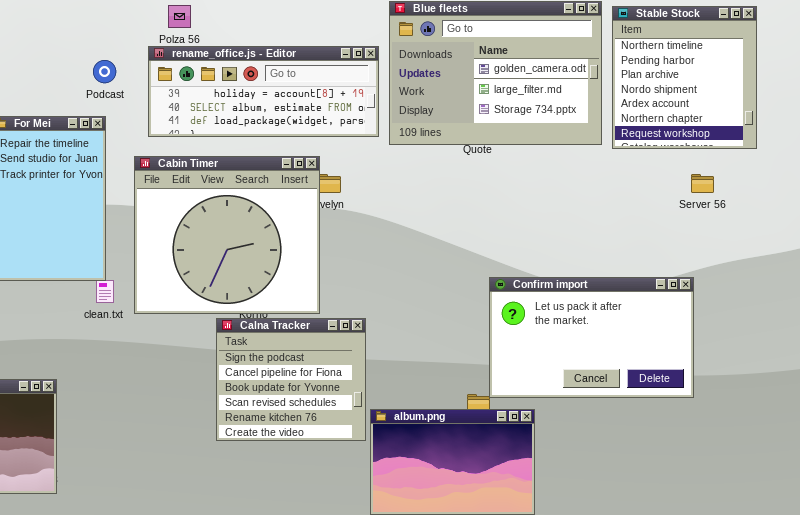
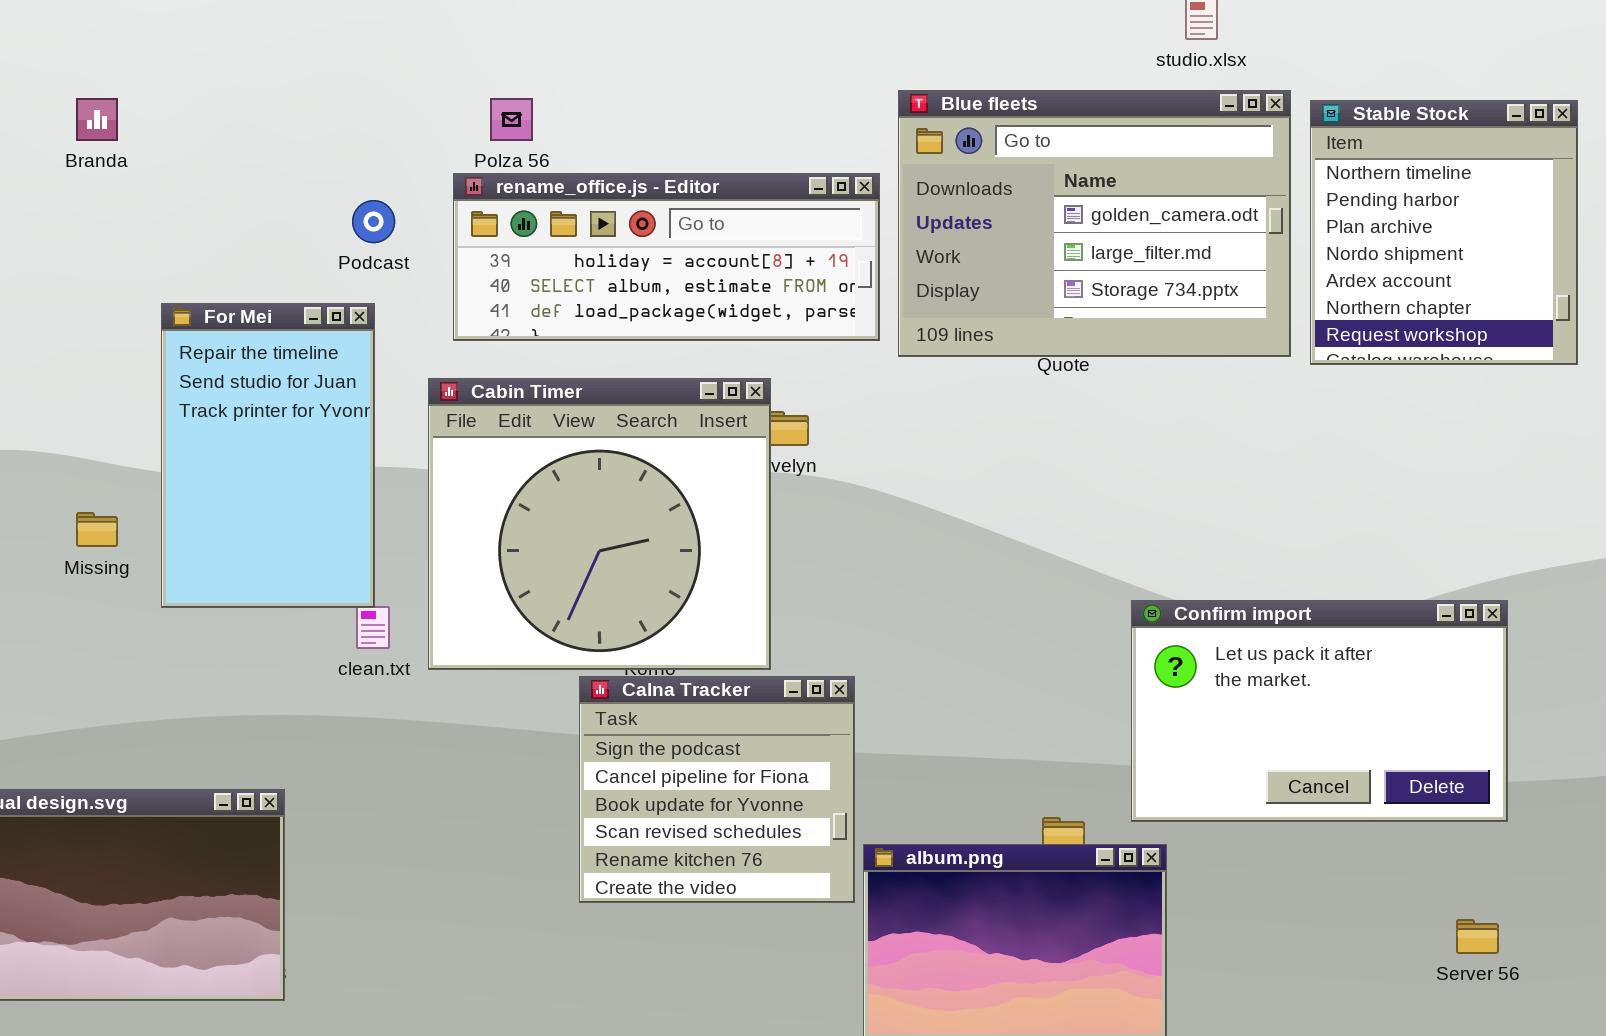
Server 56: [691,174,714,193] -> [1456,919,1499,954], moved
Confirm import: [489,277,694,398] -> [1131,600,1508,822], moved

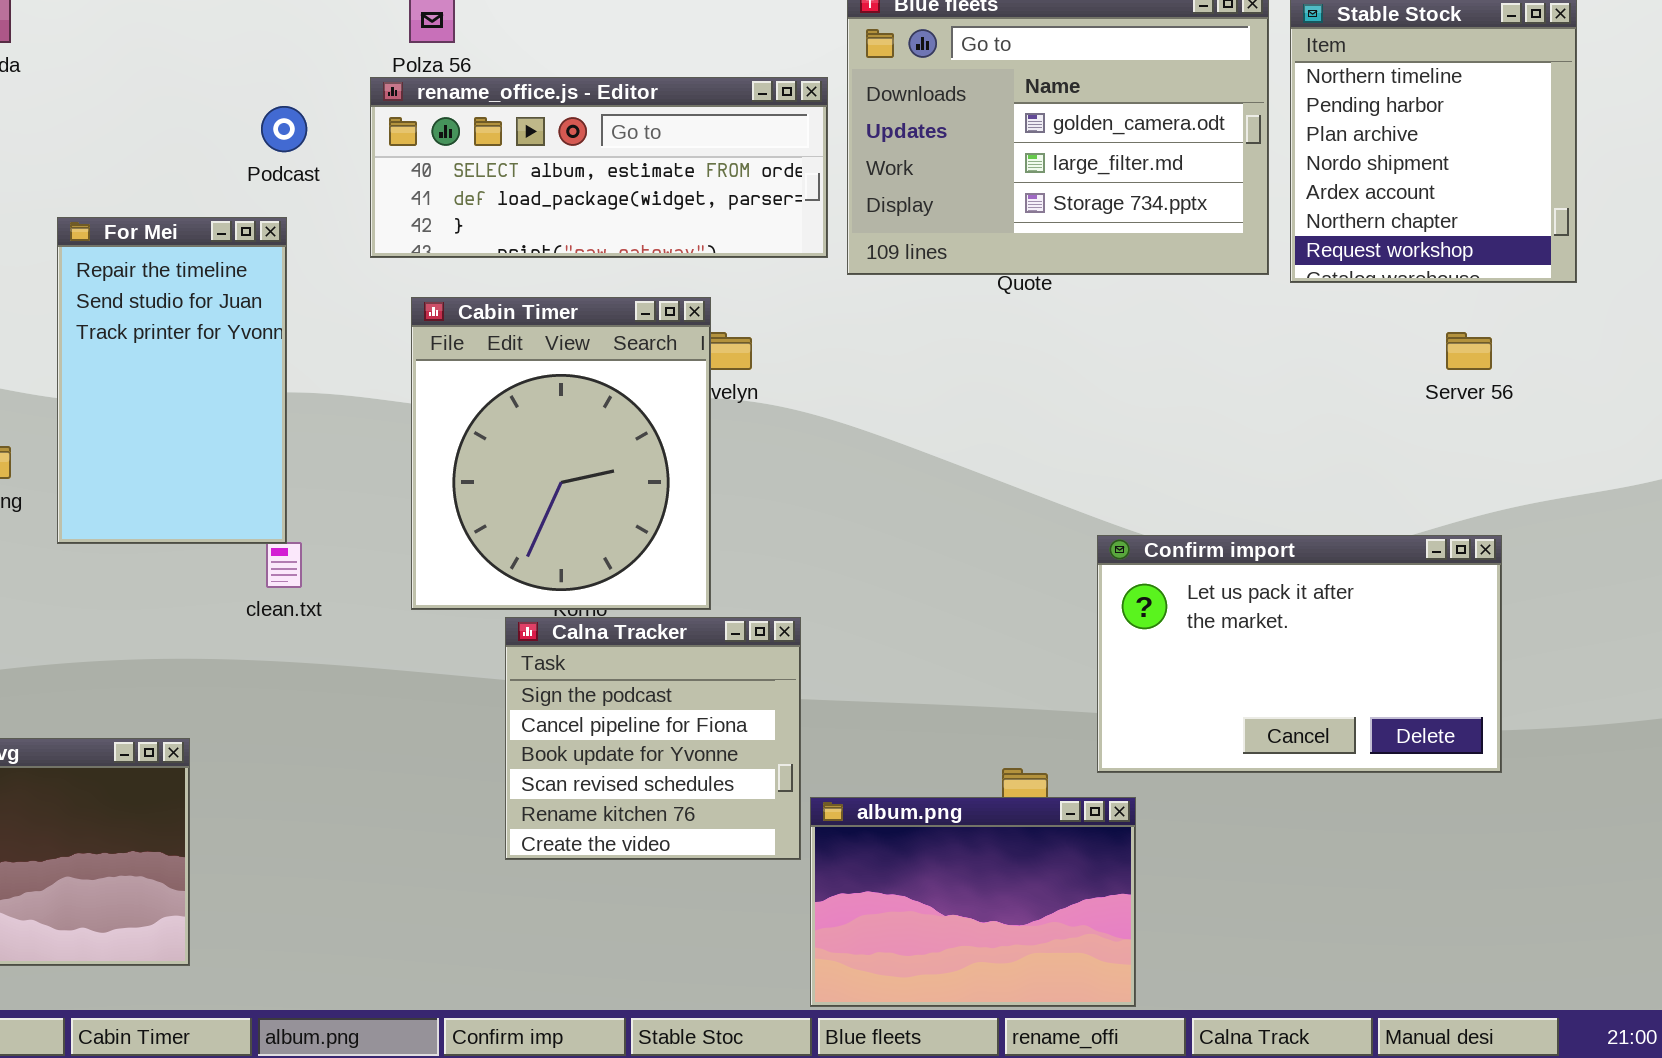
rename_office.js - Editor: [453,173,880,341] -> [370,77,828,258], scrolled down 1 row
Cabin Timer: [428,378,771,670] -> [411,297,711,610], resized
Server 56: [1456,919,1499,954] -> [1446,332,1492,370], moved

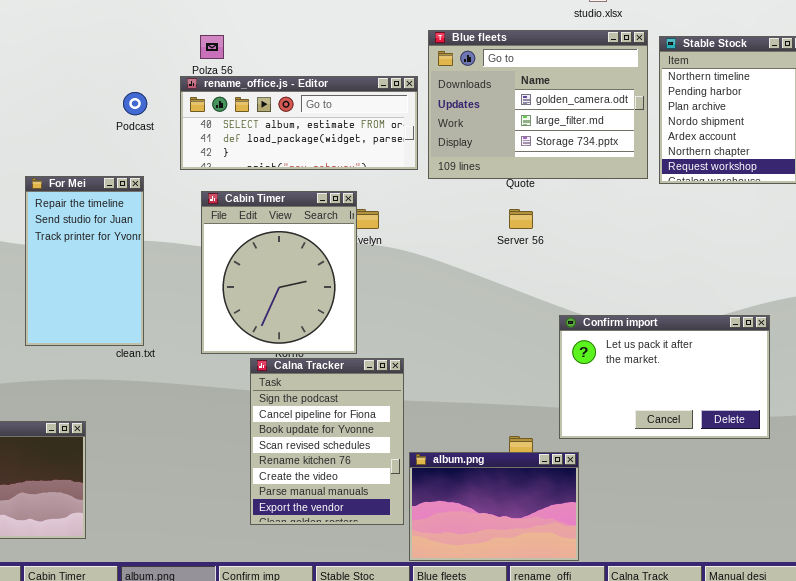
For Mei: [57,217,287,544] -> [25,176,144,346], moved
Server 56: [1446,332,1492,370] -> [509,209,533,229], moved
Calna Tracker: [505,617,801,860] -> [250,358,404,525], resized

